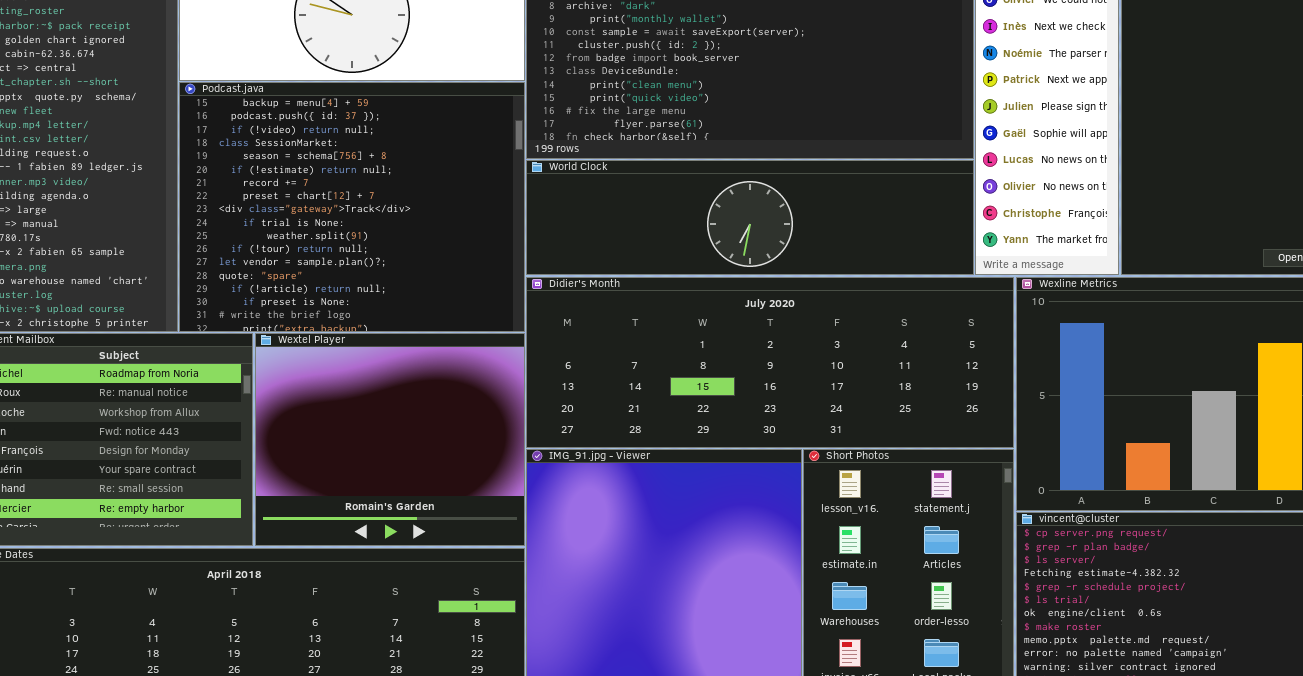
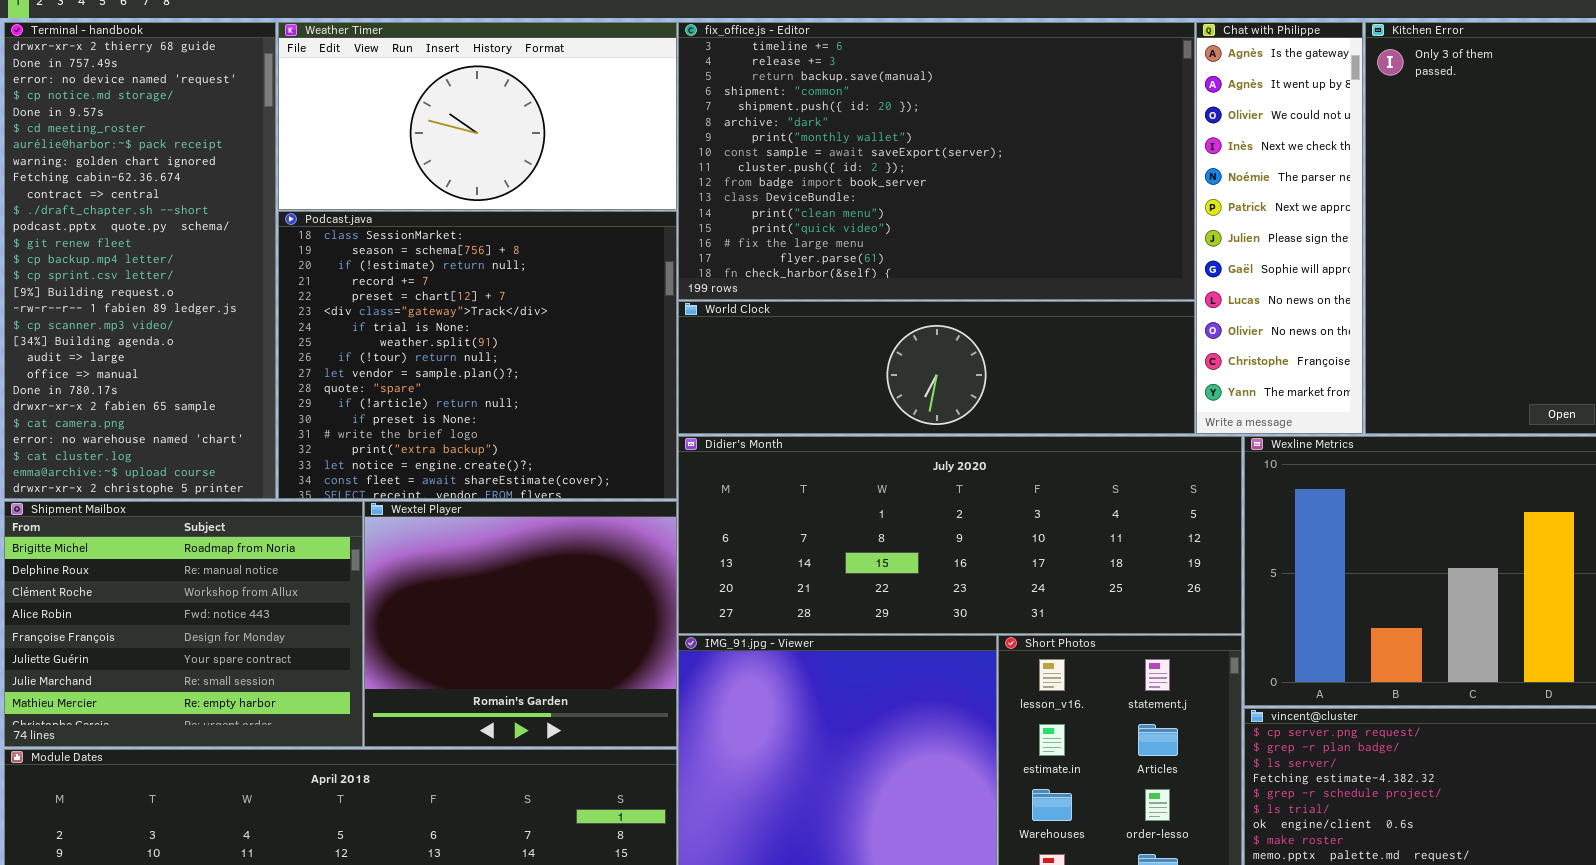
Podcast.java: [179,82,525,332] -> [278,211,677,499], scrolled down 3 rows

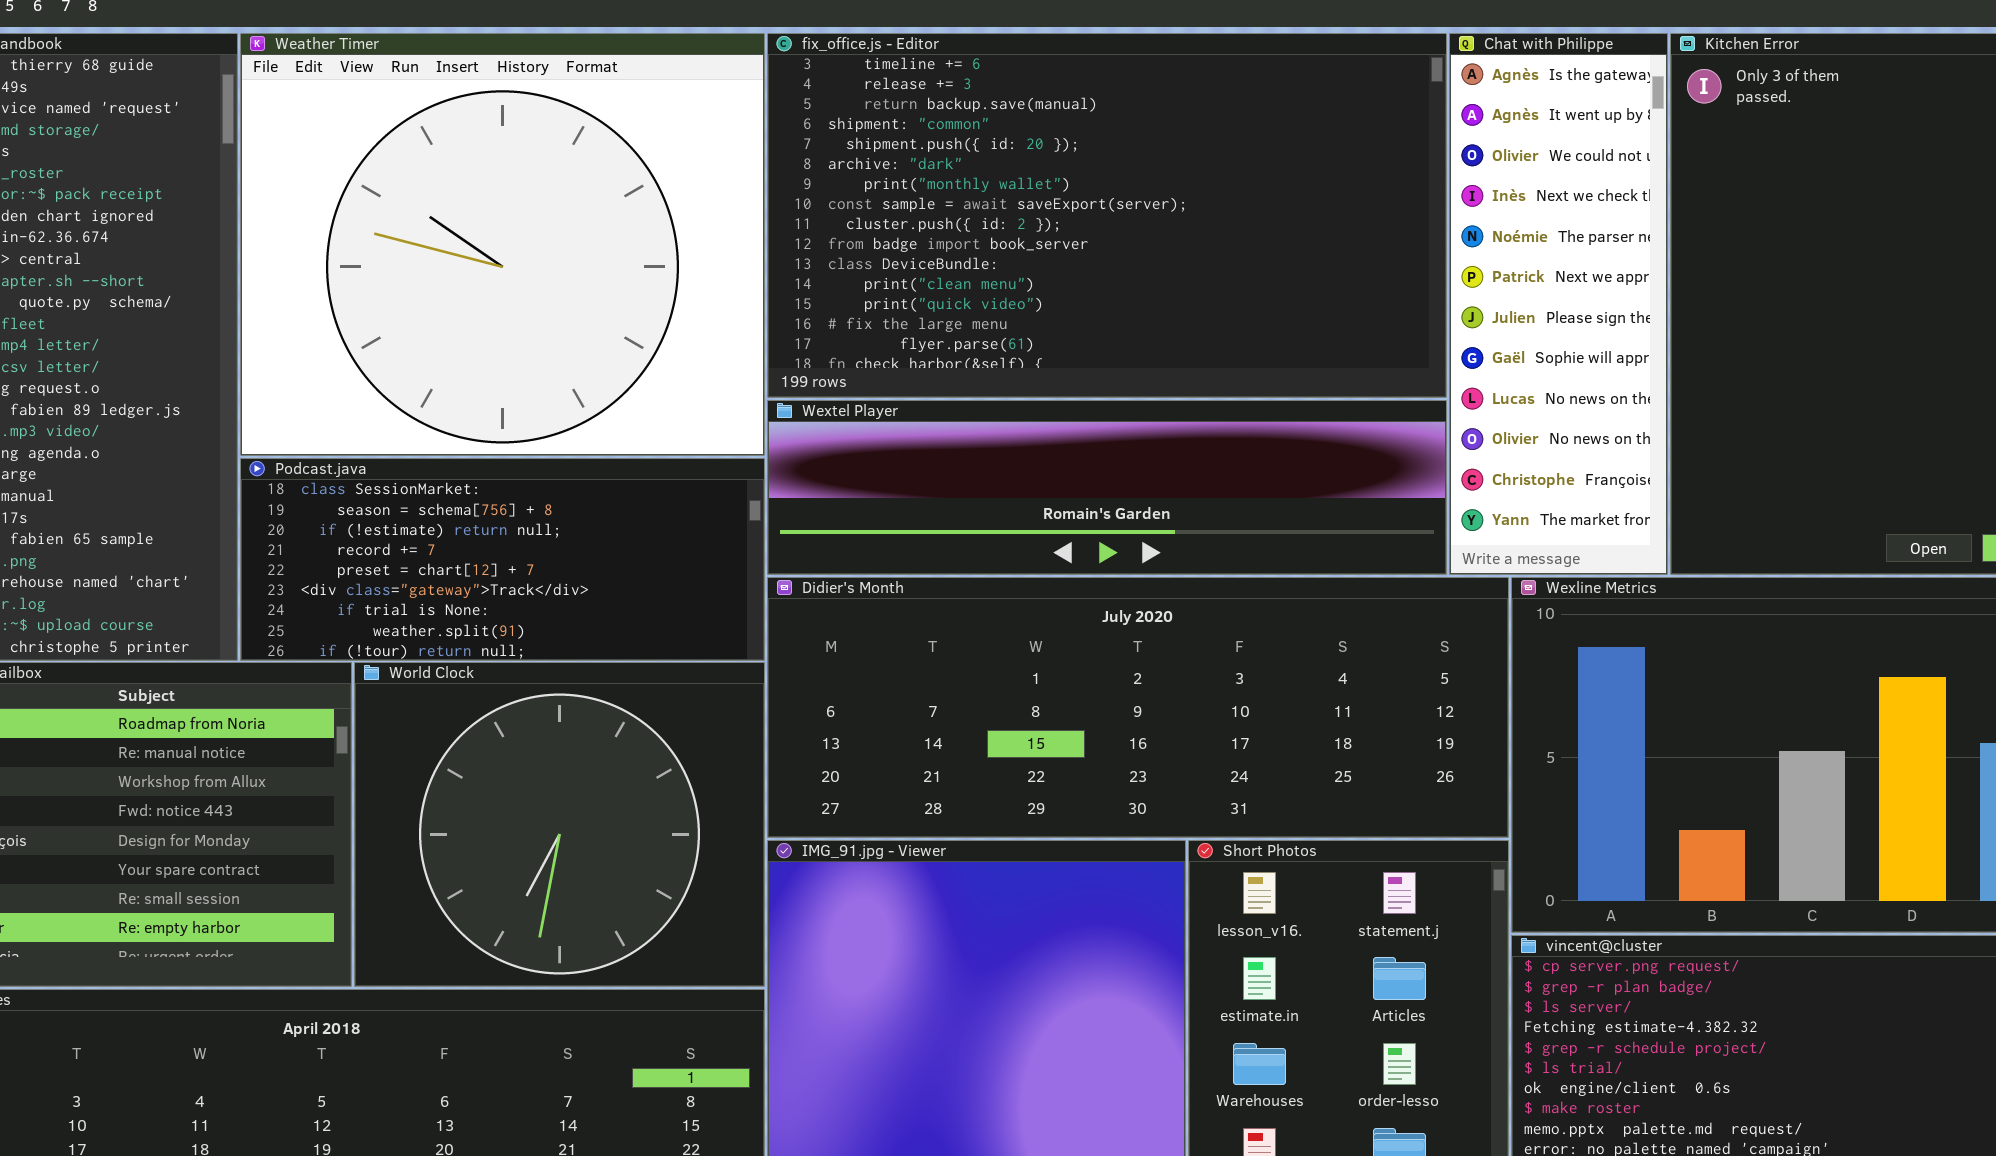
Weather Timer: [278,22,677,210] -> [240,33,765,456], resized
Podcast.java: [278,211,677,499] -> [240,458,765,661], resized
World Clock: [678,301,1195,434] -> [354,662,765,987], moved, resized
Wextel Player: [364,501,677,747] -> [767,400,1447,575], moved, resized

